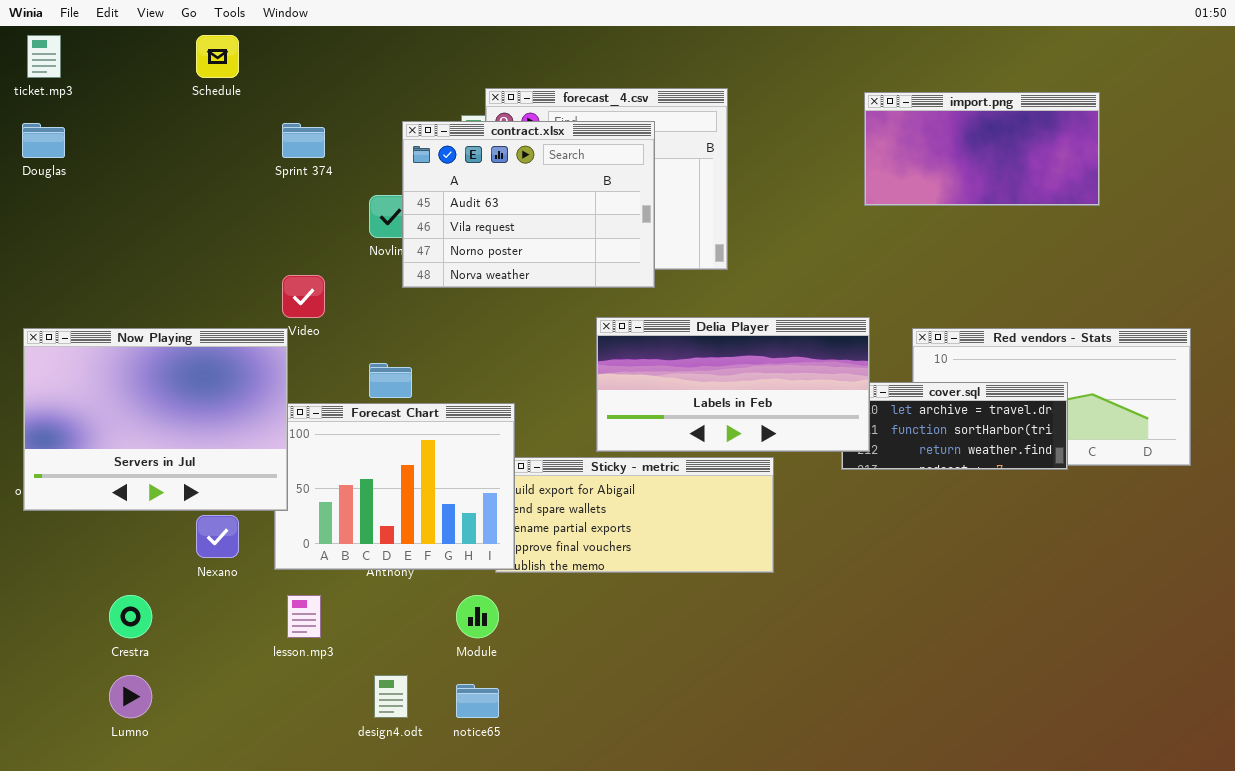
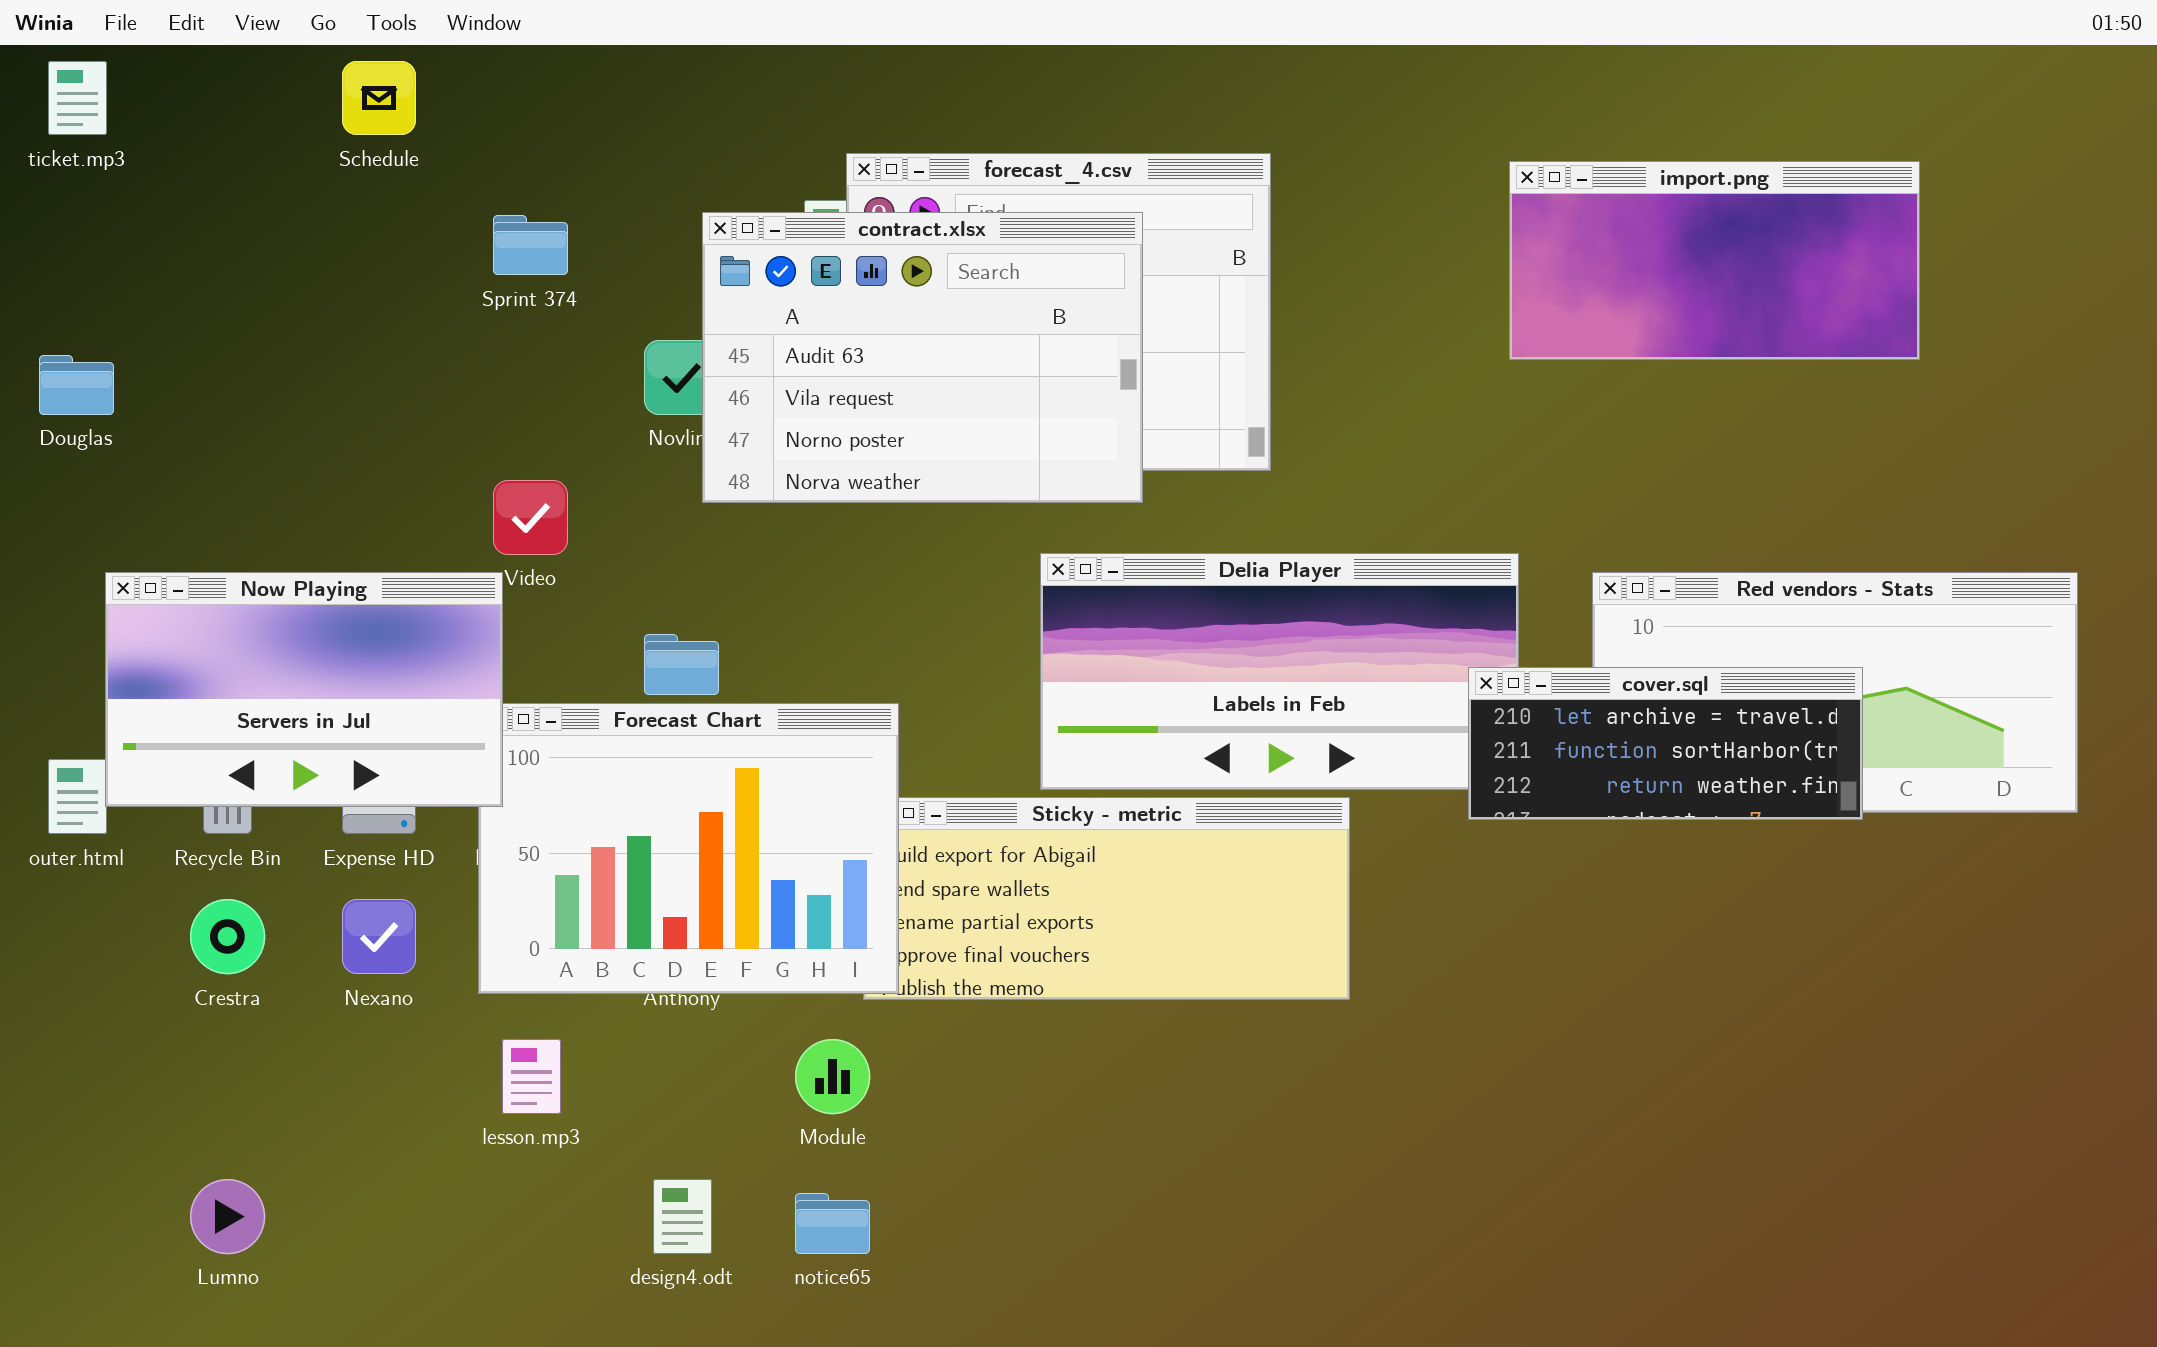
Douglas: [22,123,65,158] -> [39,355,114,415], moved
Now Playing: [23,328,288,511] -> [105,572,503,807], resized
cover.sql: [841,382,1068,470] -> [1468,667,1863,820], raised
Crestra: [109,595,152,638] -> [190,899,265,974], moved

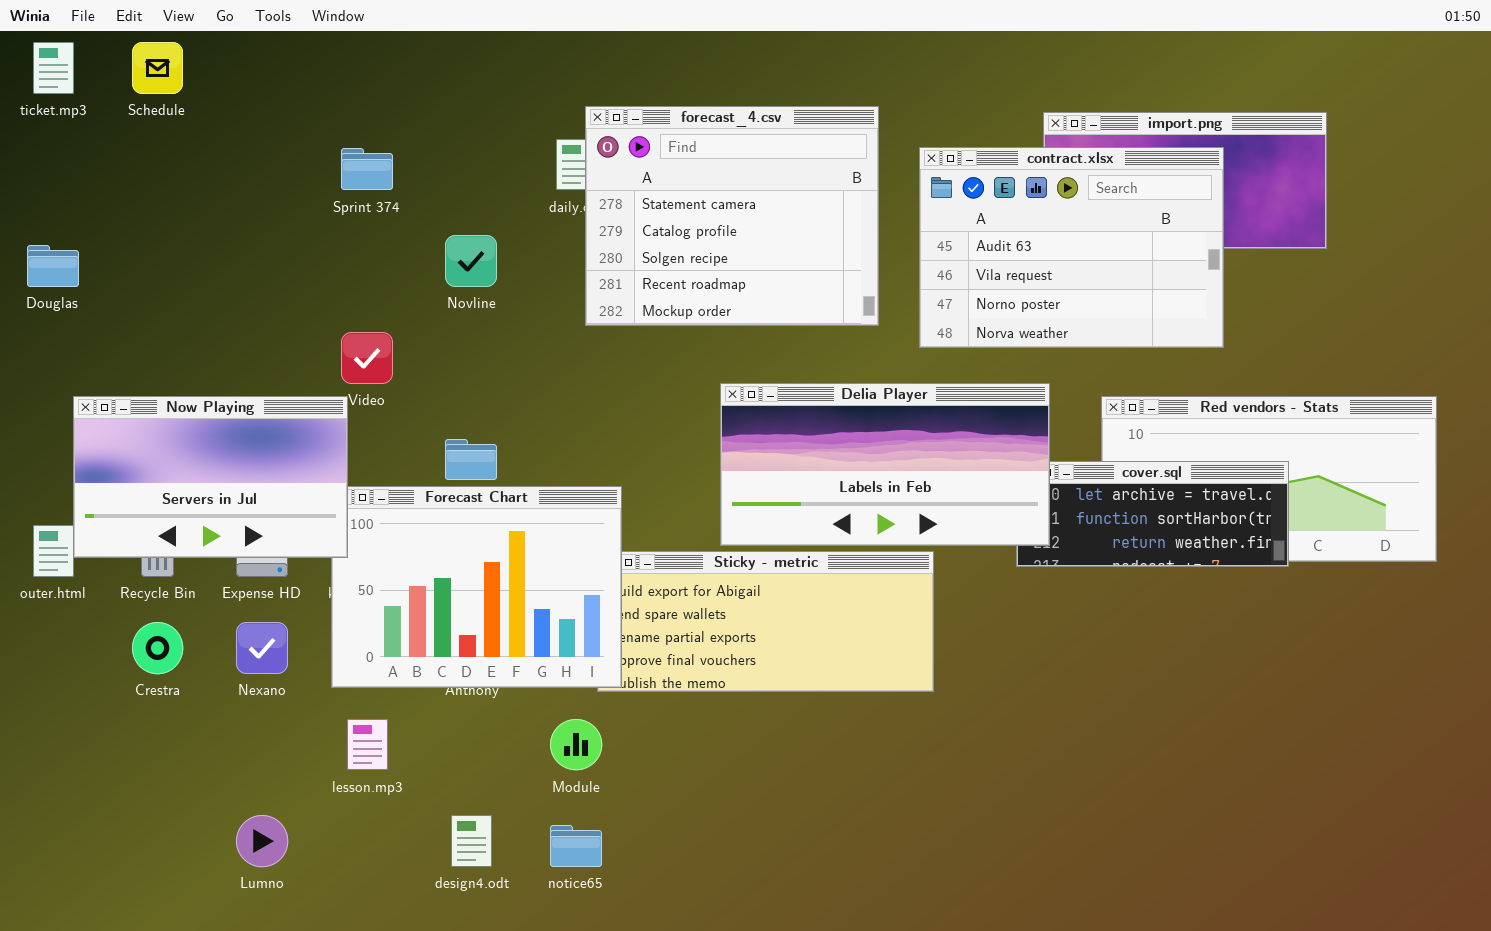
Schedule: [342,61,416,135] -> [132,42,183,94], moved
contract.xlsx: [702,212,1143,503] -> [919,147,1224,348], moved
Delia Player: [1040,553,1519,790] -> [720,383,1050,546], raised
Lumno: [190,1179,265,1254] -> [236,815,288,867], moved

